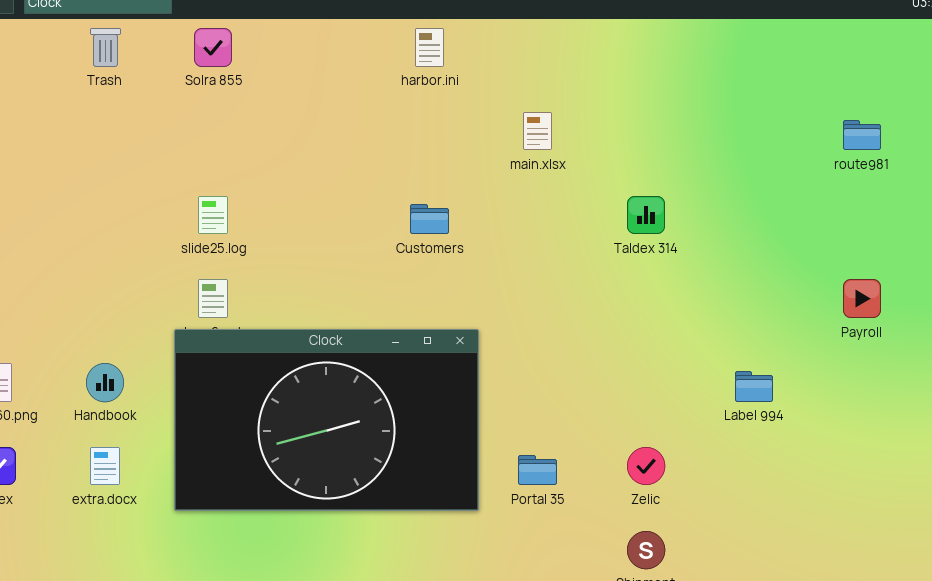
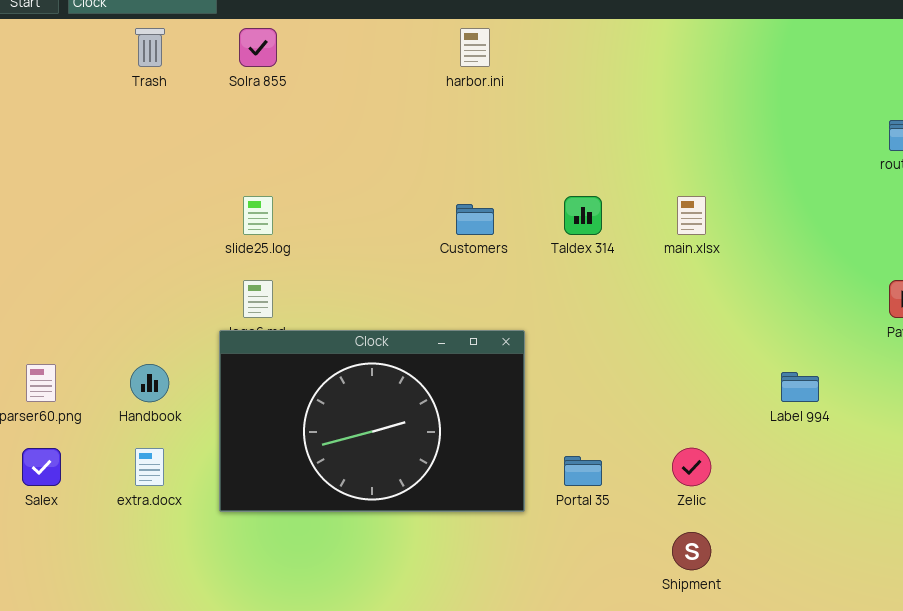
main.xlsx: [523,112,552,150] -> [677,196,706,235], moved
Taldex 314: [627,196,665,234] -> [564,196,602,235], moved

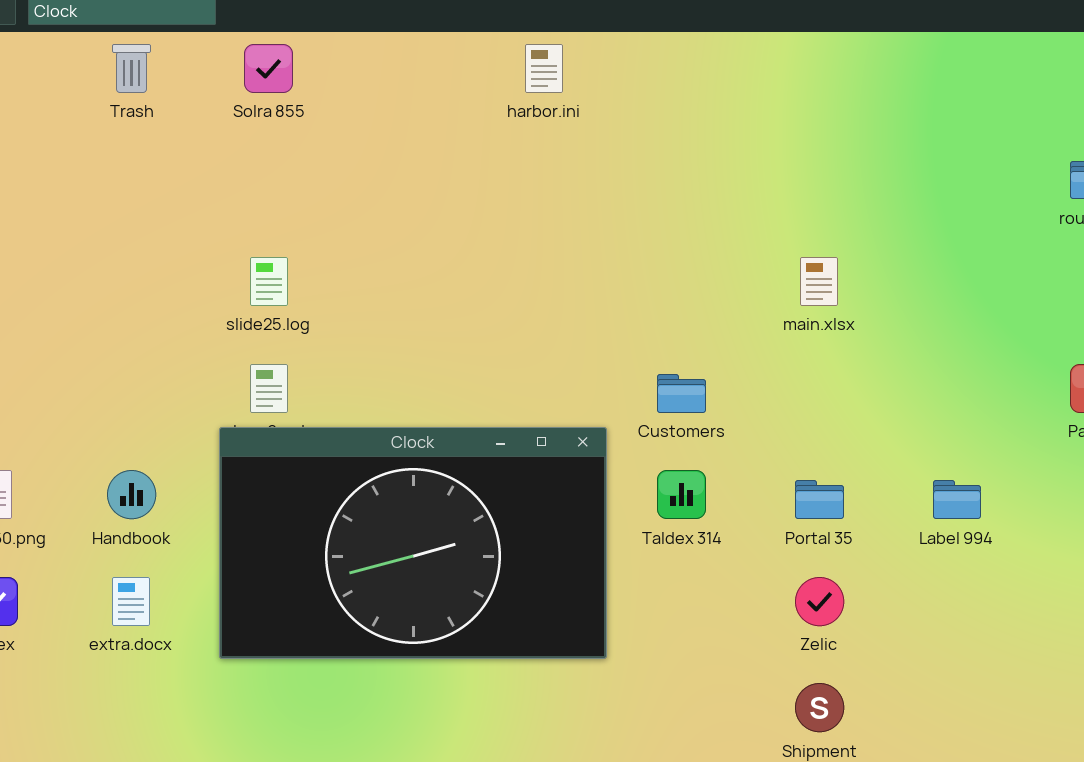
Taldex 314: [564,196,602,235] -> [657,470,706,519], moved
Customers: [456,204,494,235] -> [657,374,706,413], moved
Portal 35: [564,456,602,486] -> [795,480,844,519], moved

